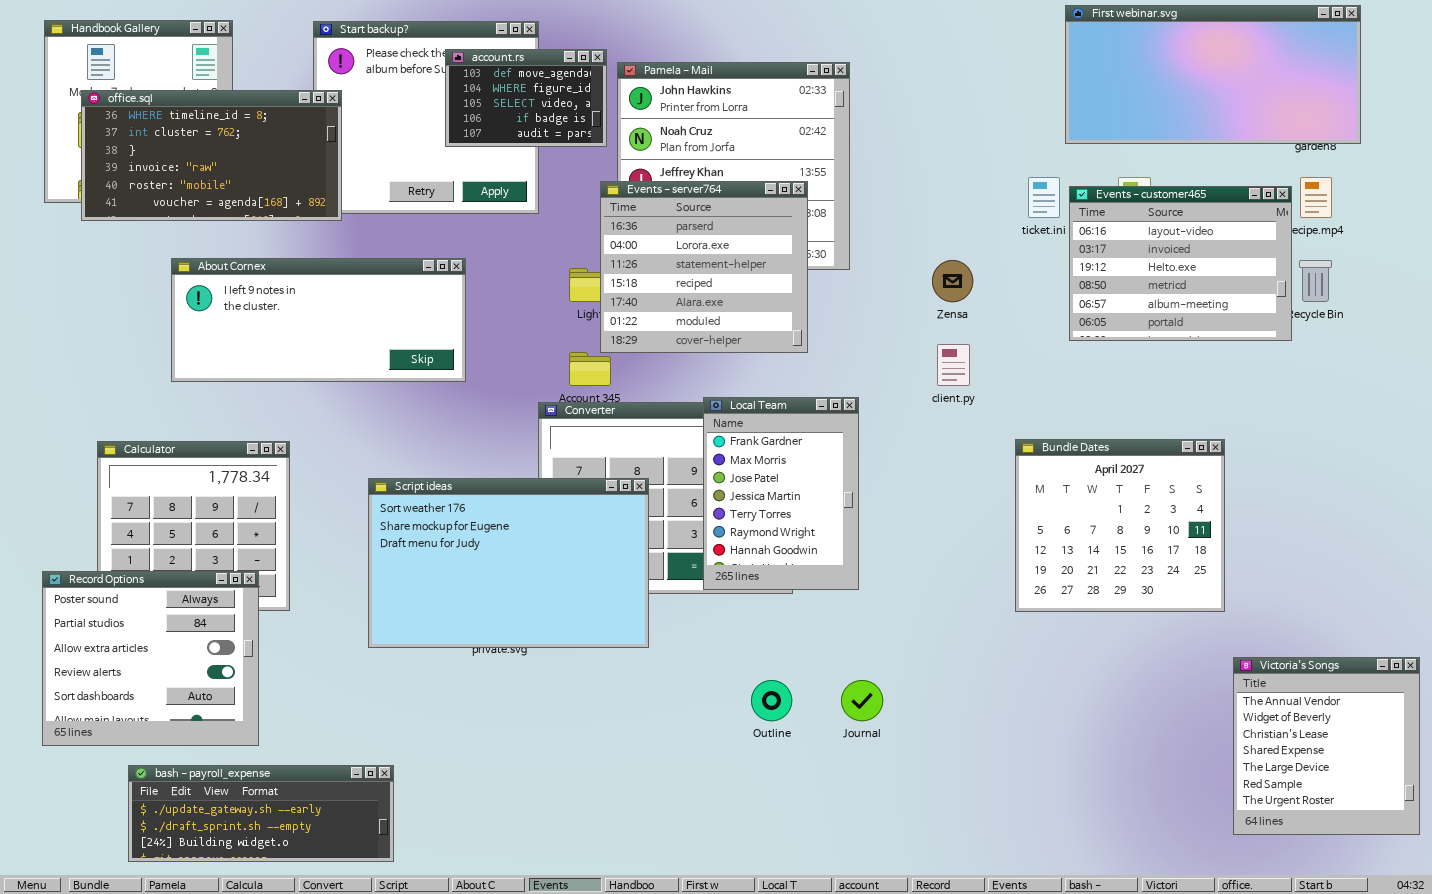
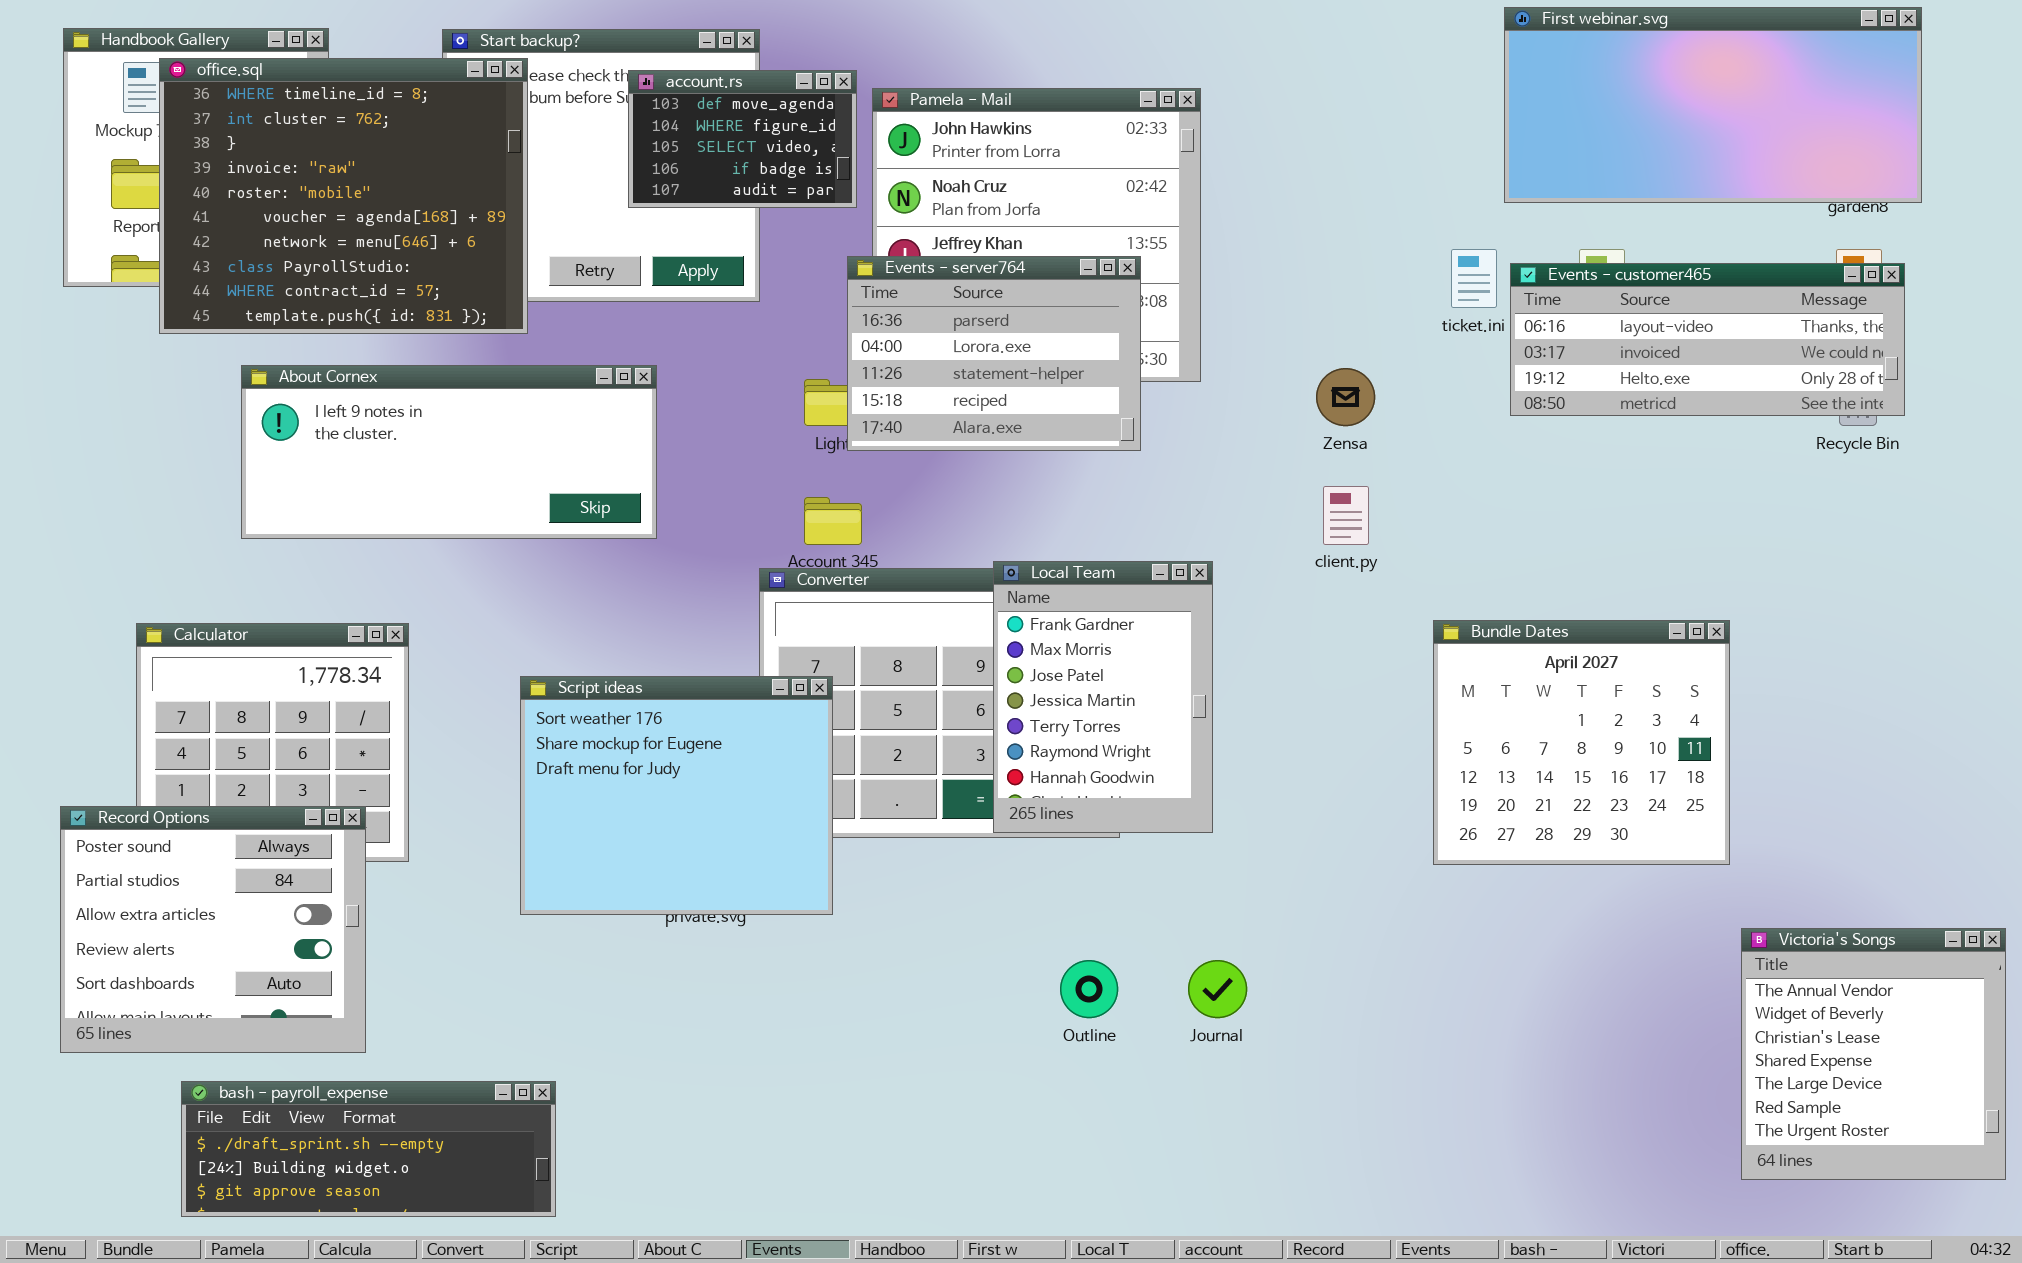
office.sql: [81,90,342,221] -> [159,58,528,334], moved, resized
Events - server764: [600,181,808,353] -> [847,256,1141,451], resized
Events - customer465: [1069,186,1292,341] -> [1510,263,1905,416], resized
Script ideas: [368,478,649,648] -> [520,676,833,915], resized
bash - payroll_expense: [128,765,394,862] -> [181,1081,556,1217], scrolled down 1 row

